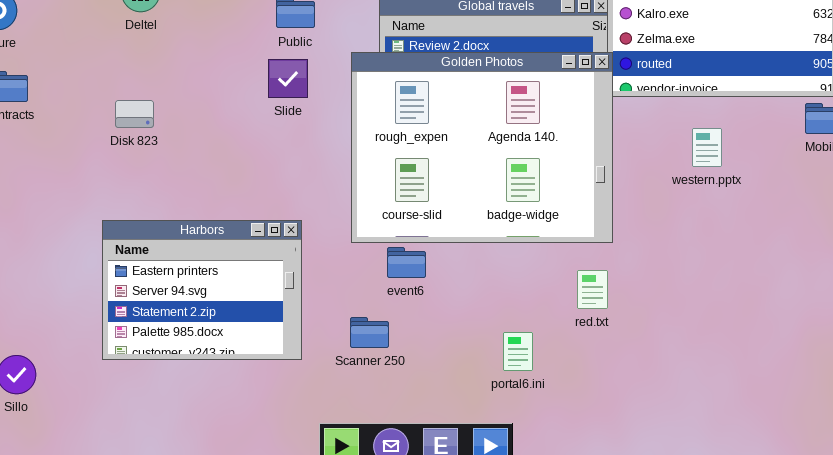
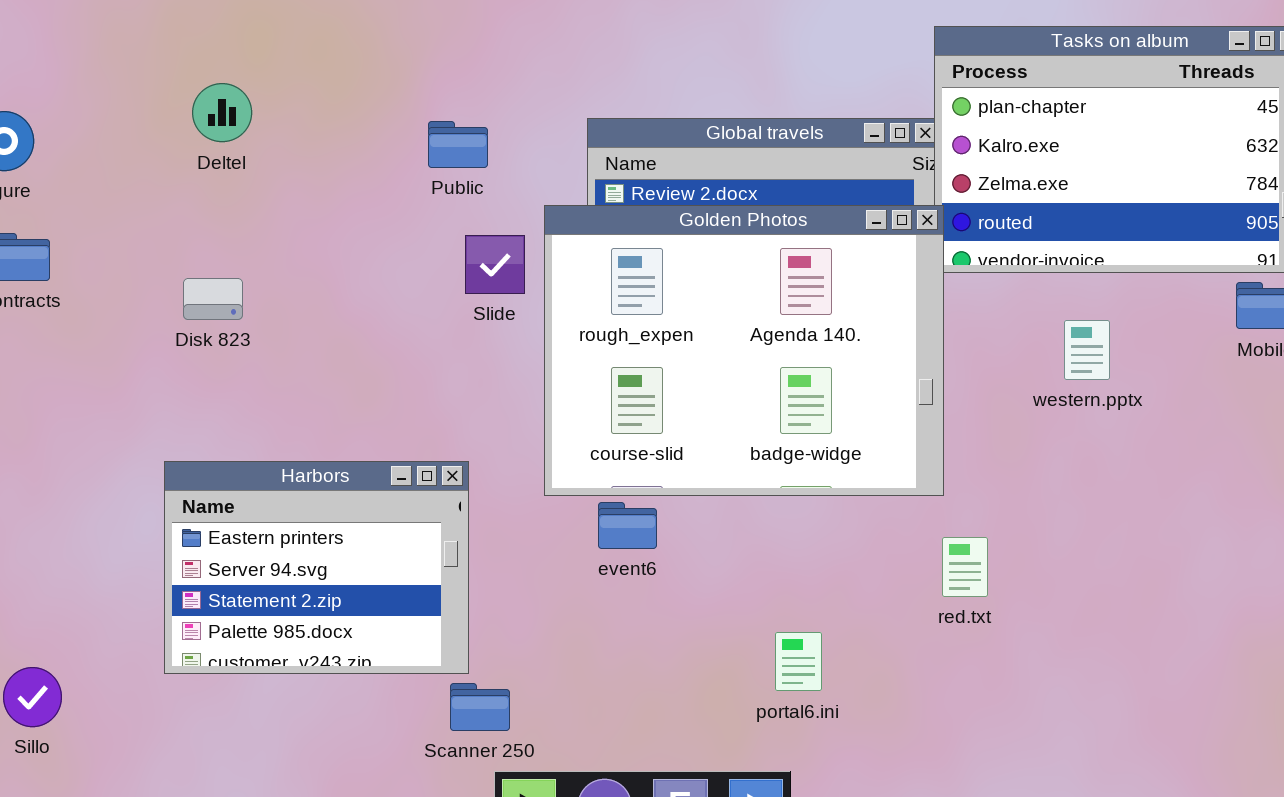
Slide: [268,59,308,98] -> [465,235,525,294], moved
red.txt: [577,270,608,309] -> [942,537,988,597], moved
Scanner 250: [350,317,389,348] -> [450,683,510,731], moved

